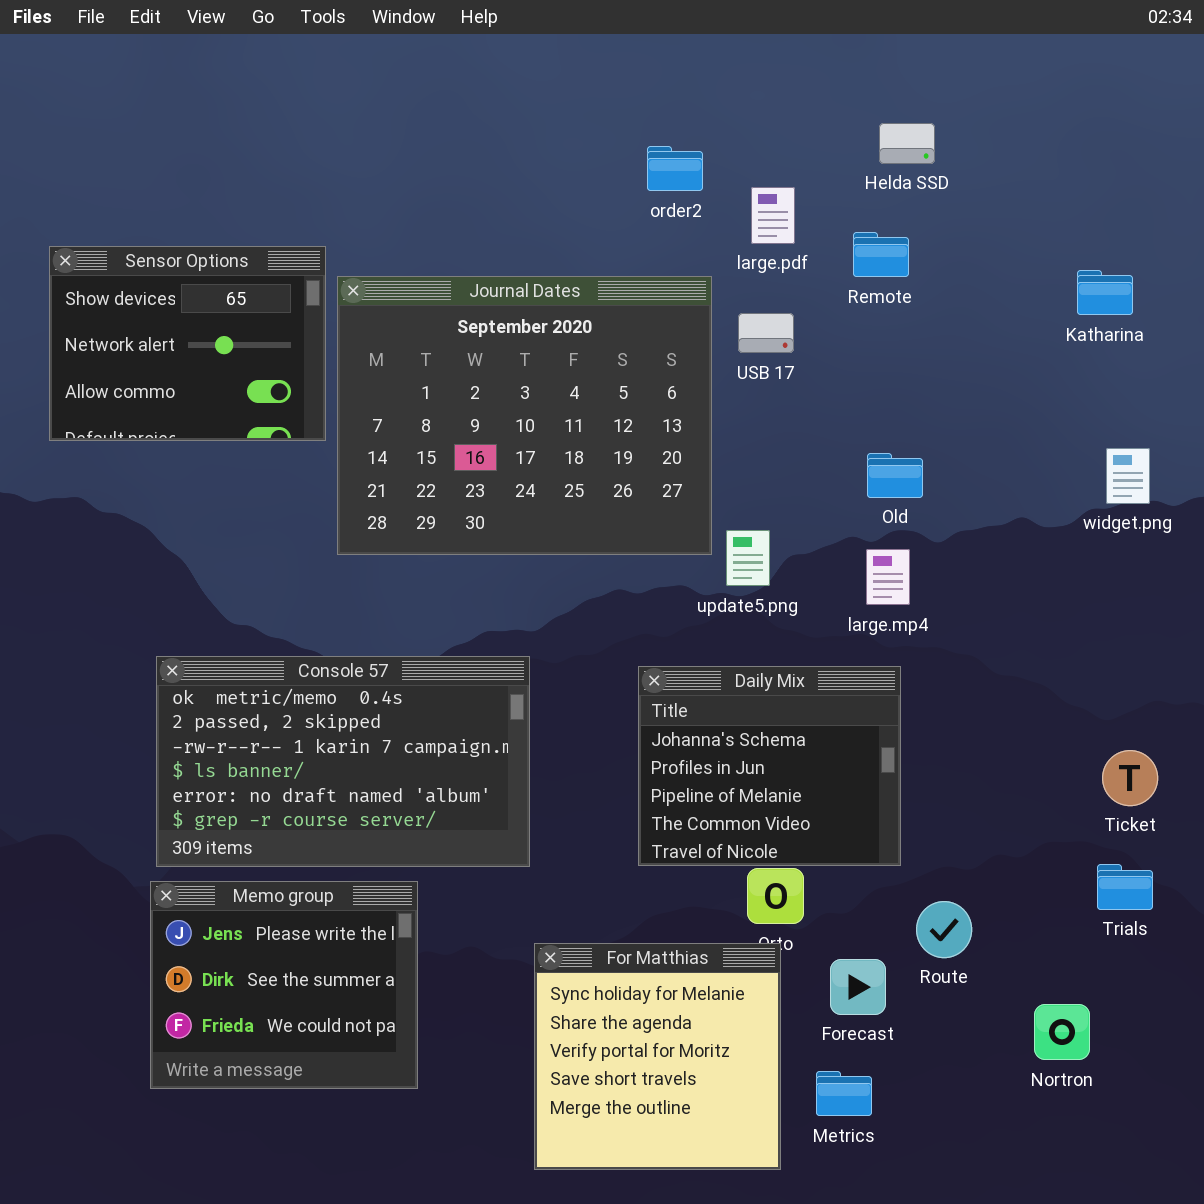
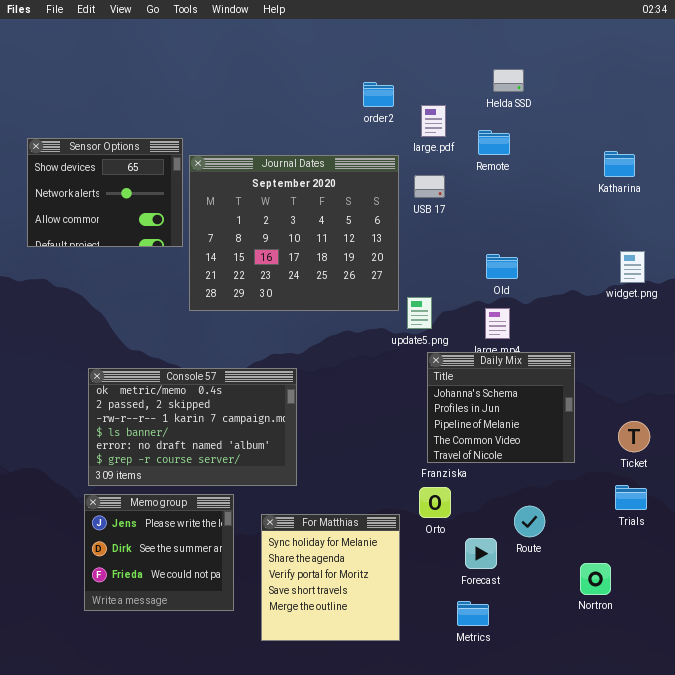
Daily Mix: [638,666,901,866] -> [427,352,575,463], moved
For Matthias: [534,943,781,1170] -> [261,514,400,641], moved

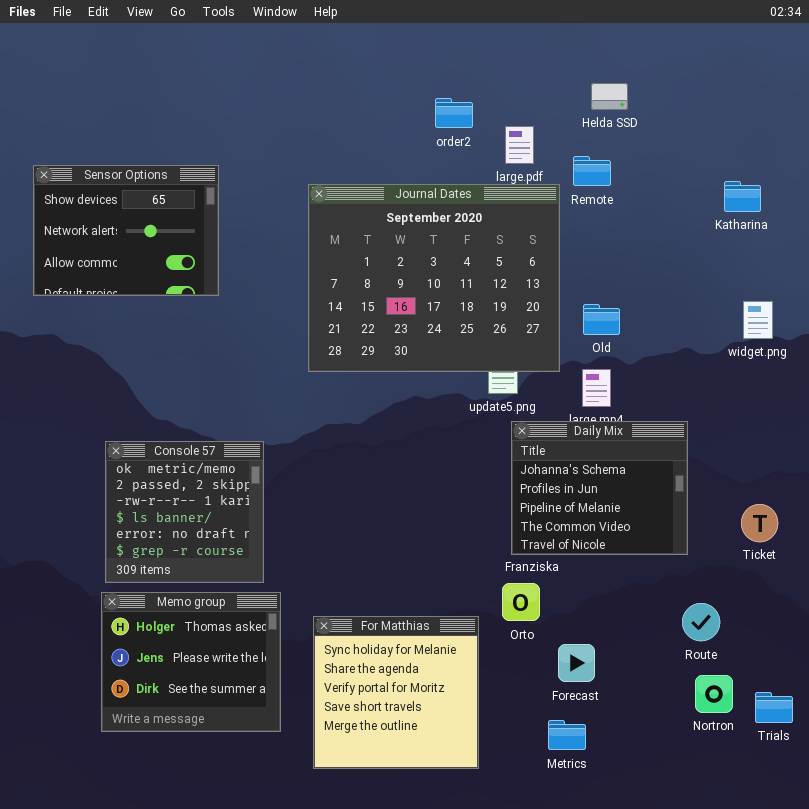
Journal Dates: [189,155,399,311] -> [308,184,560,372], moved
Console 57: [88,368,297,486] -> [105,441,264,583], resized
Trials: [615,485,647,510] -> [755,692,793,723], moved
Memo group: [84,494,234,611] -> [101,592,281,732], scrolled up 1 row
Route: [514,506,545,537] -> [682,603,720,641], moved

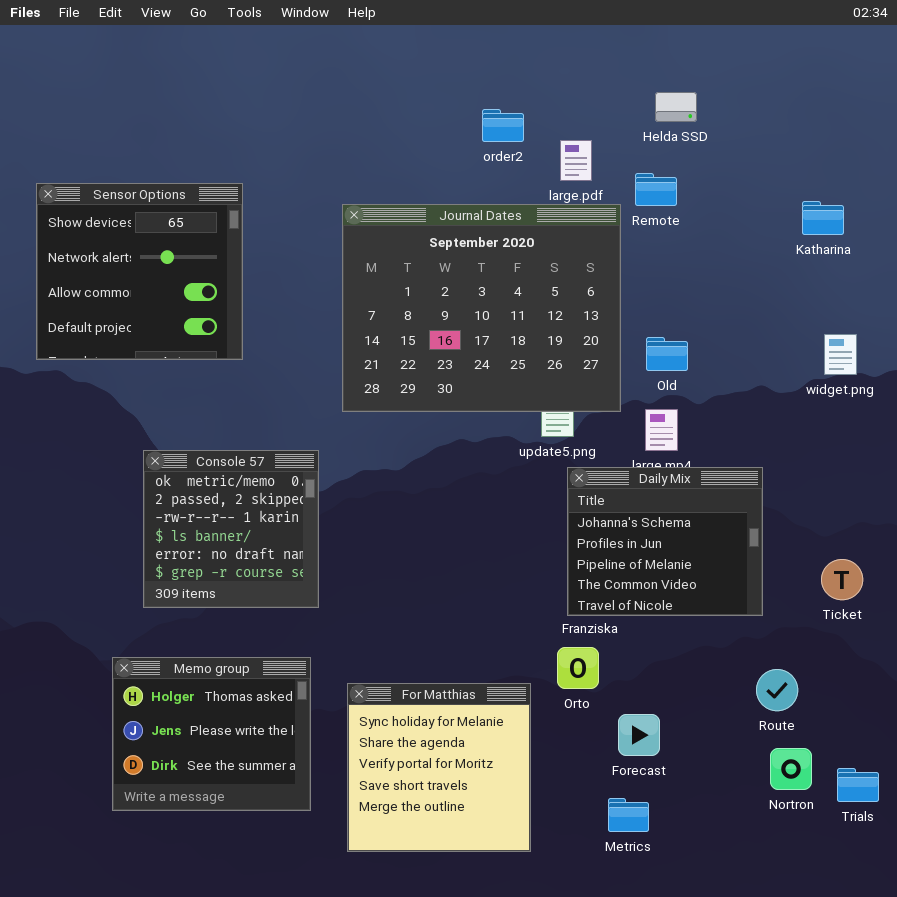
Sensor Options: [33,165,219,296] -> [36,183,243,360], resized
Console 57: [105,441,264,583] -> [143,450,319,608], moved

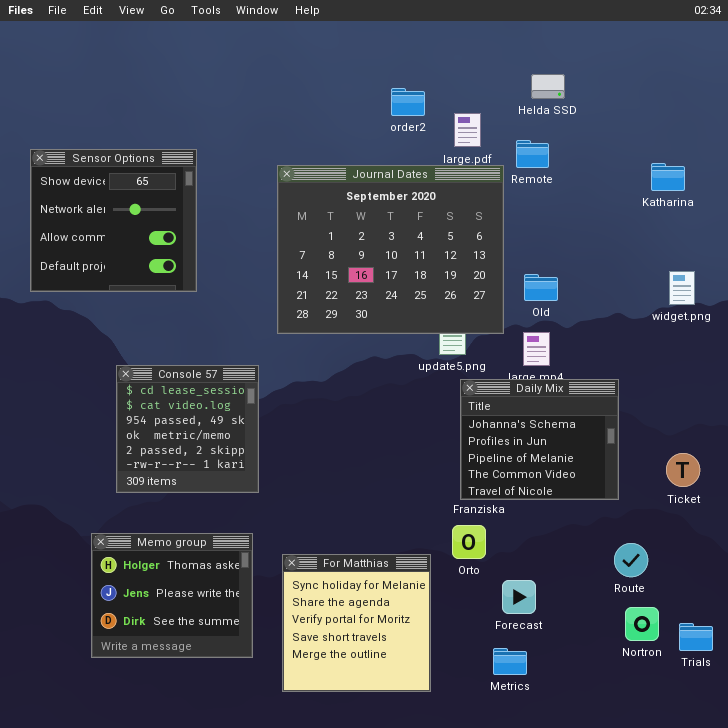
Console 57: [143,450,319,608] -> [116,365,259,493], scrolled up 3 rows

